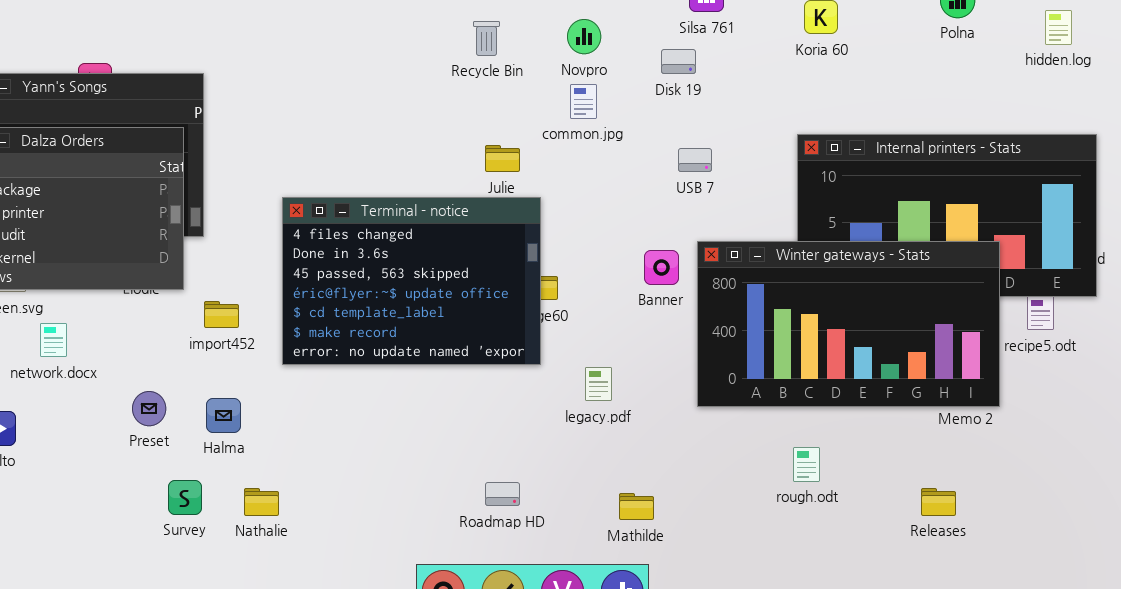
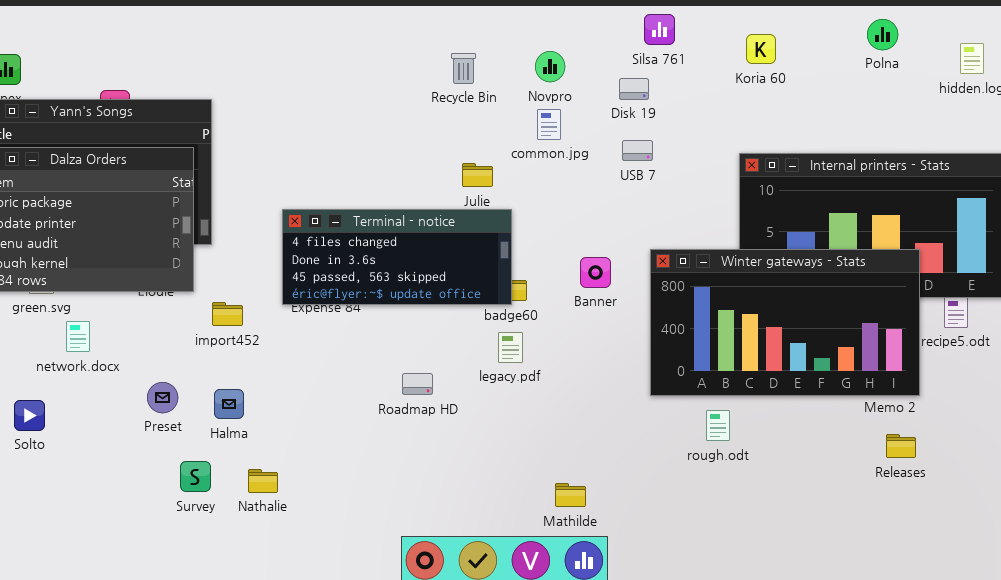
USB 7: [678,148,712,172] -> [622,140,653,161], moved
Terminal - notice: [282,197,541,365] -> [282,209,512,305], resized
Banner: [644,250,679,285] -> [580,257,611,288], moved
legacy.pdf: [585,367,612,401] -> [498,332,523,363], moved
rough.odt: [793,447,820,482] -> [706,410,730,441], moved
Roadmap HD: [485,482,520,506] -> [402,373,433,395], moved
Releases: [921,488,956,516] -> [886,434,916,458], moved
Mathilde: [619,493,654,520] -> [555,483,586,507], moved

